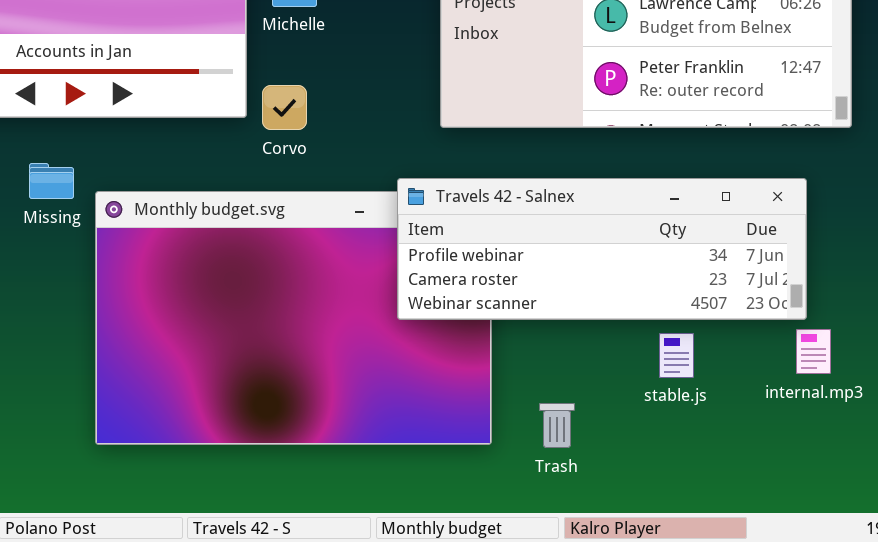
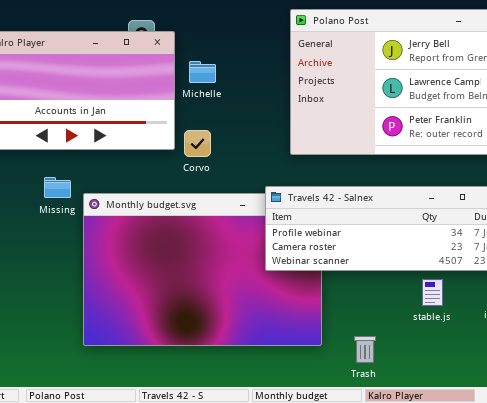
Trash: [539,403,575,448] -> [354,336,376,363], moved

